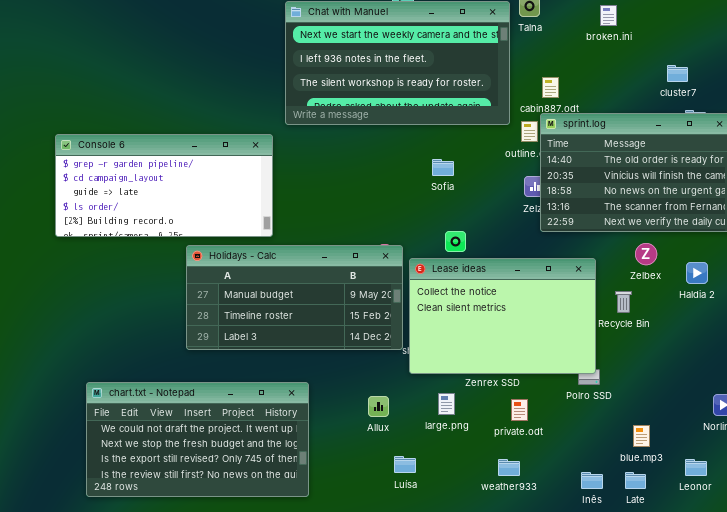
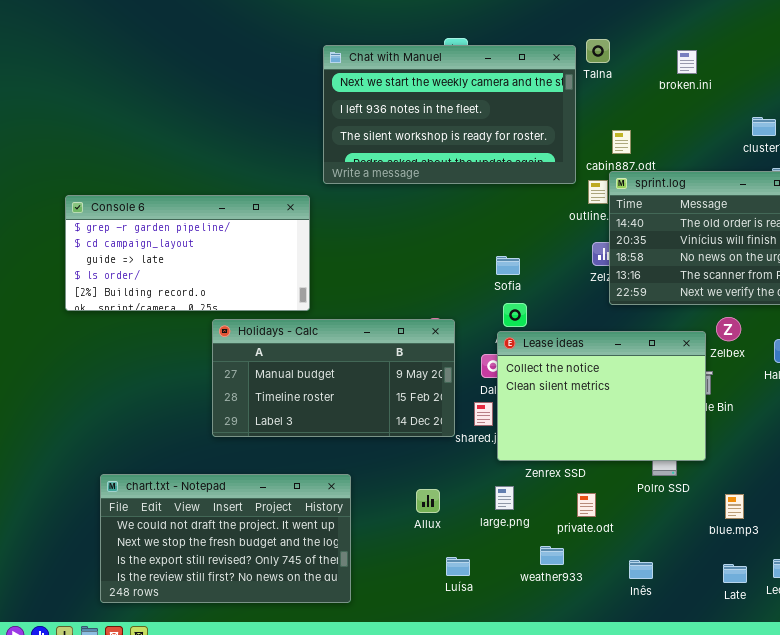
Sofia: [432,159,454,176] -> [496,256,520,275], moved
Lease ideas: [409,258,596,374] -> [497,331,706,461], moved
blue.mp3: [633,425,650,447] -> [725,494,744,519], moved
weather933: [498,459,520,476] -> [540,546,564,565], moved
Inês: [581,472,603,489] -> [629,560,653,579], moved
Late: [625,472,646,489] -> [723,564,747,583], moved

